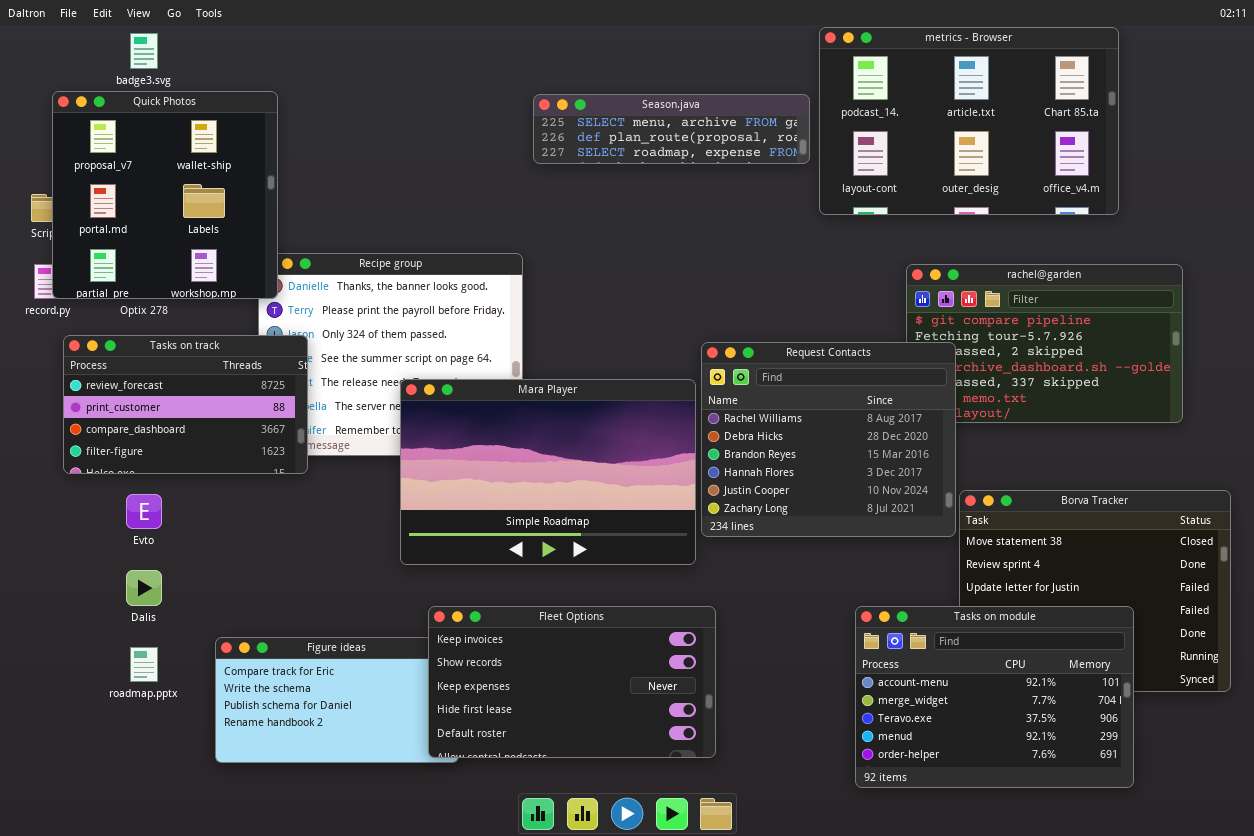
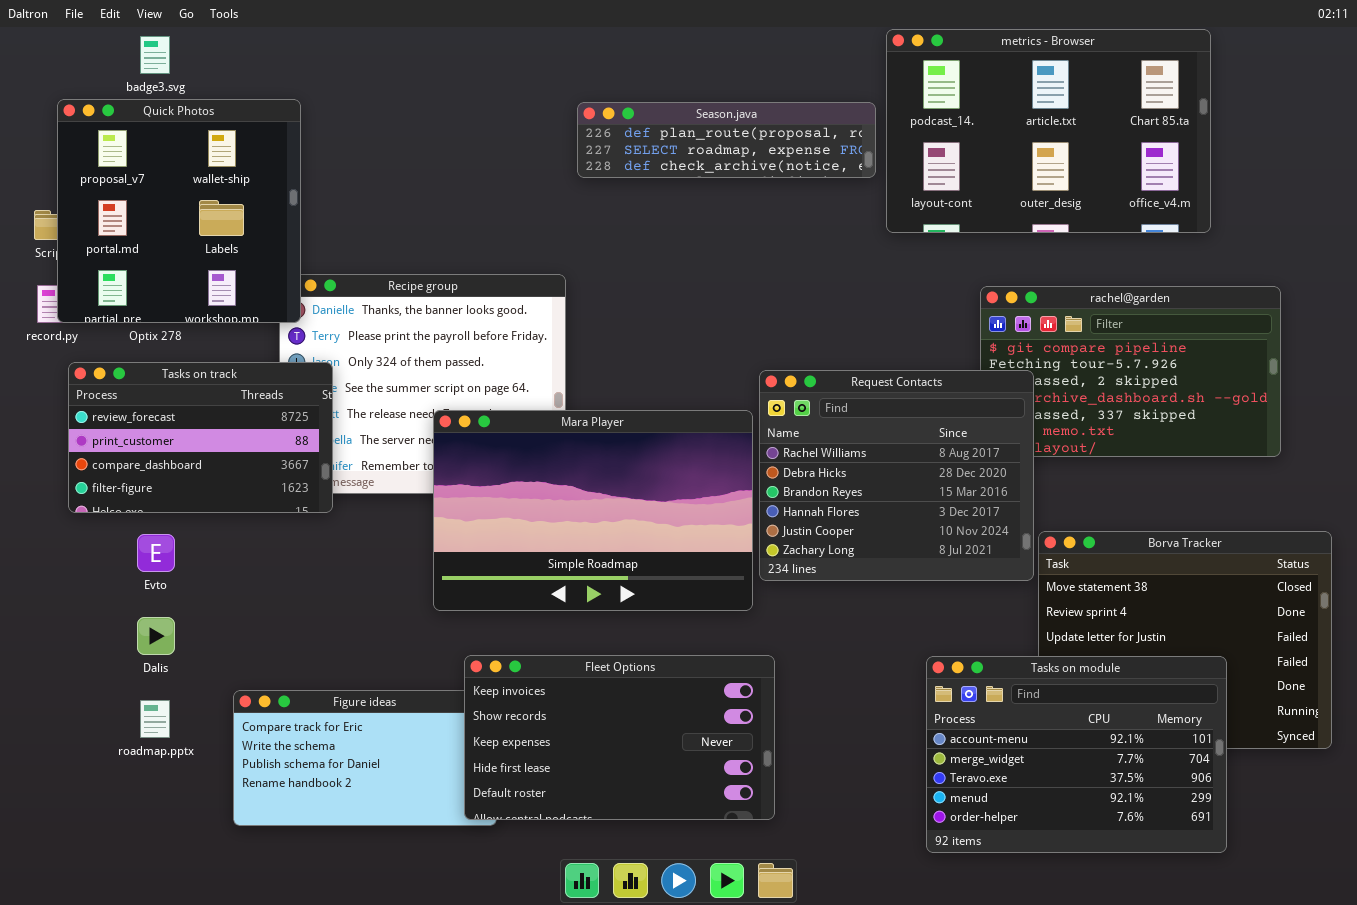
Season.java: [533,94,810,164] -> [577,102,876,178], scrolled down 1 row

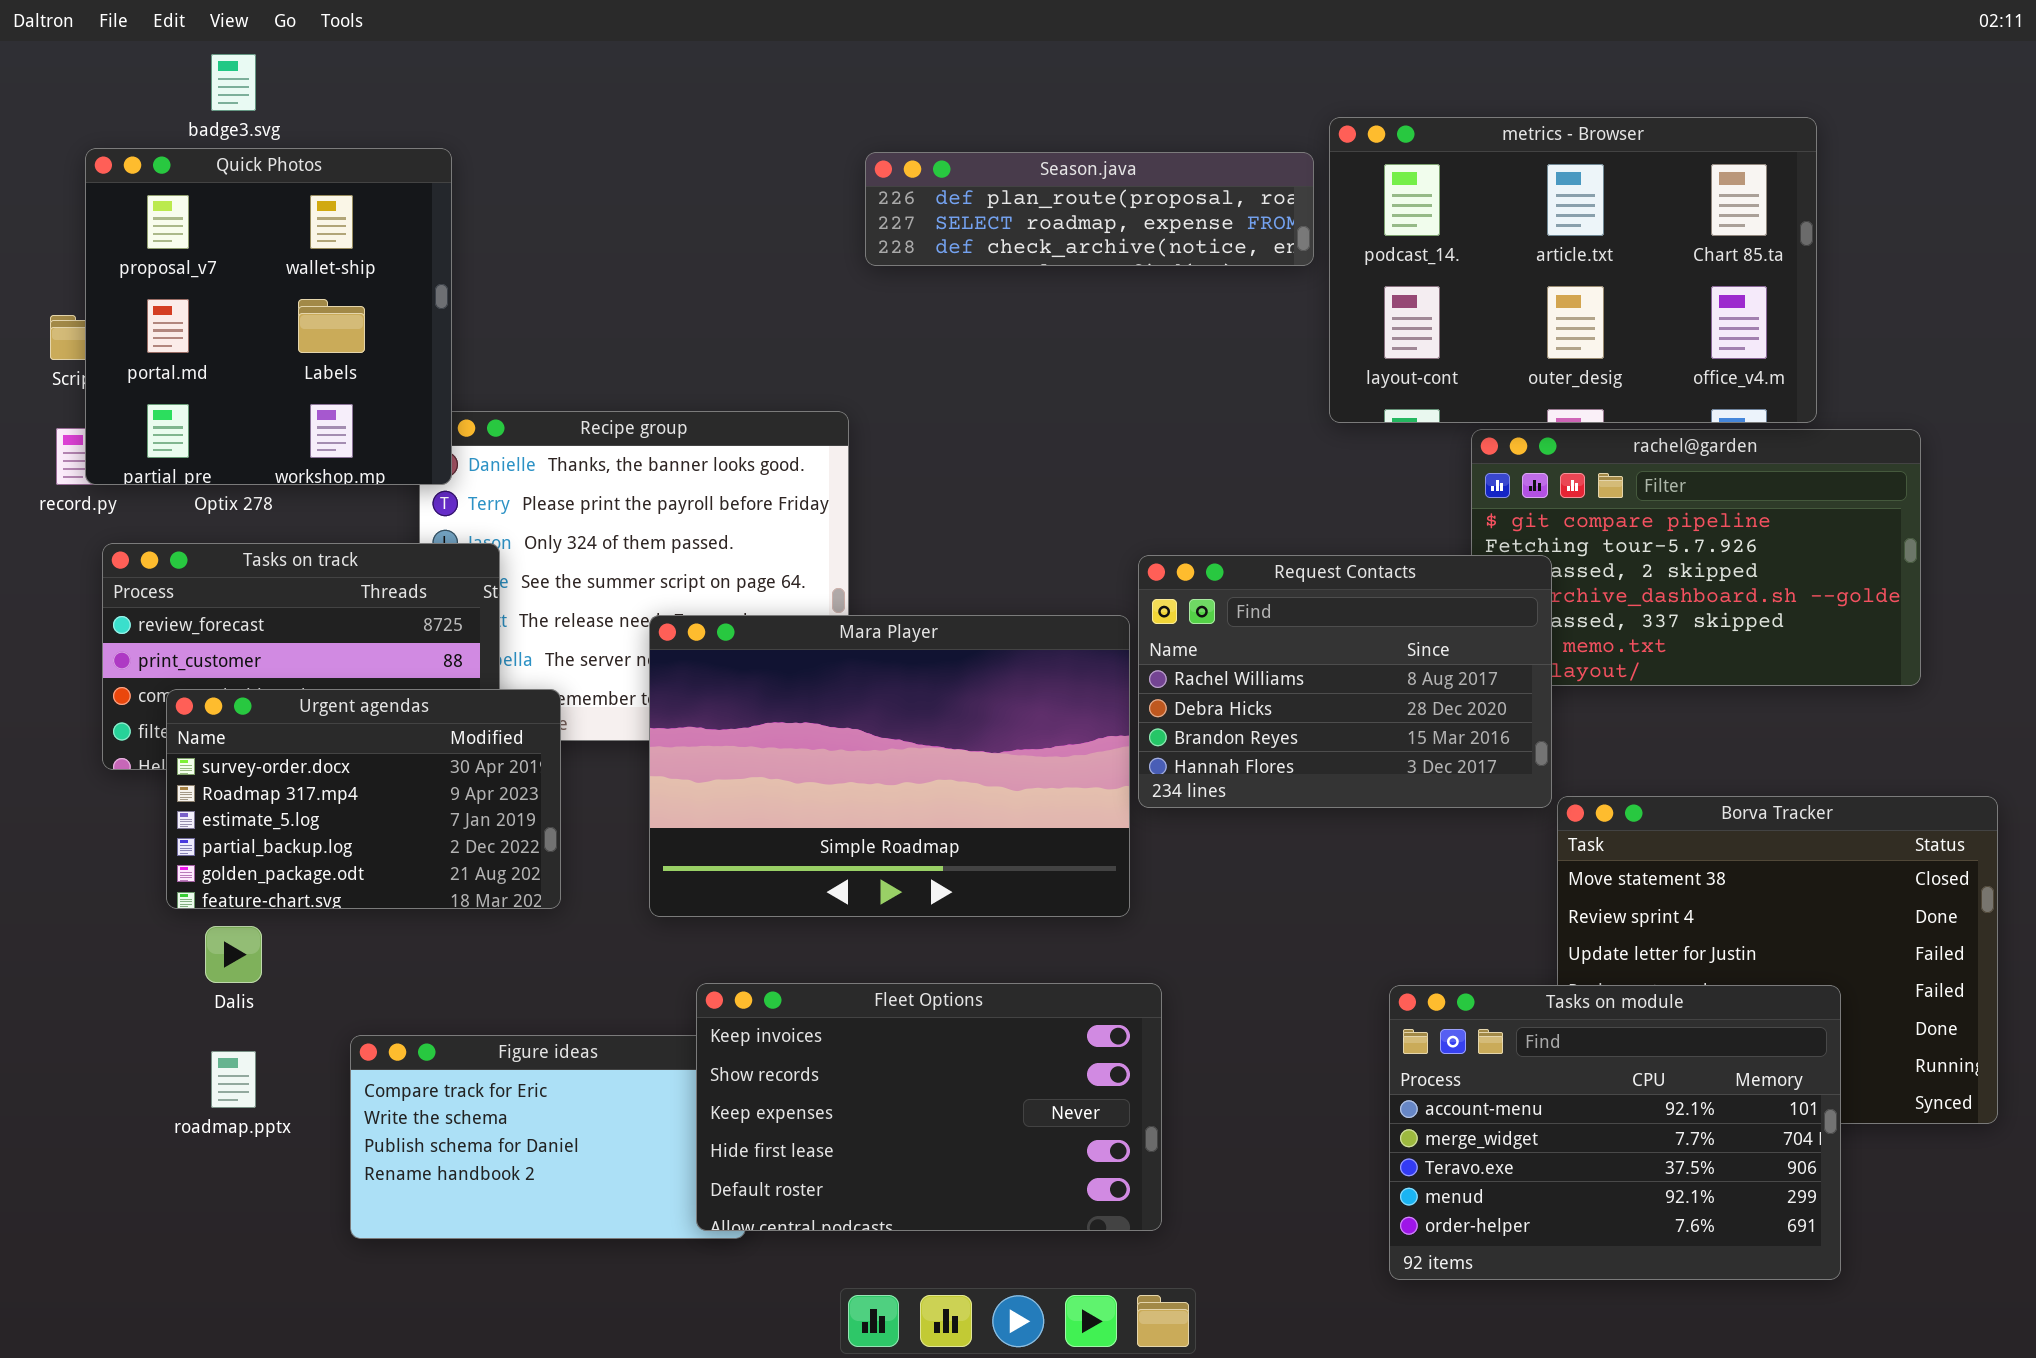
metrics - Browser: [886,29,1211,233] -> [1329,117,1817,423], moved
Request Contacts: [759,370,1034,581] -> [1138,555,1552,808], resized
Urgent agendas: none -> [166,689,561,909], opened

